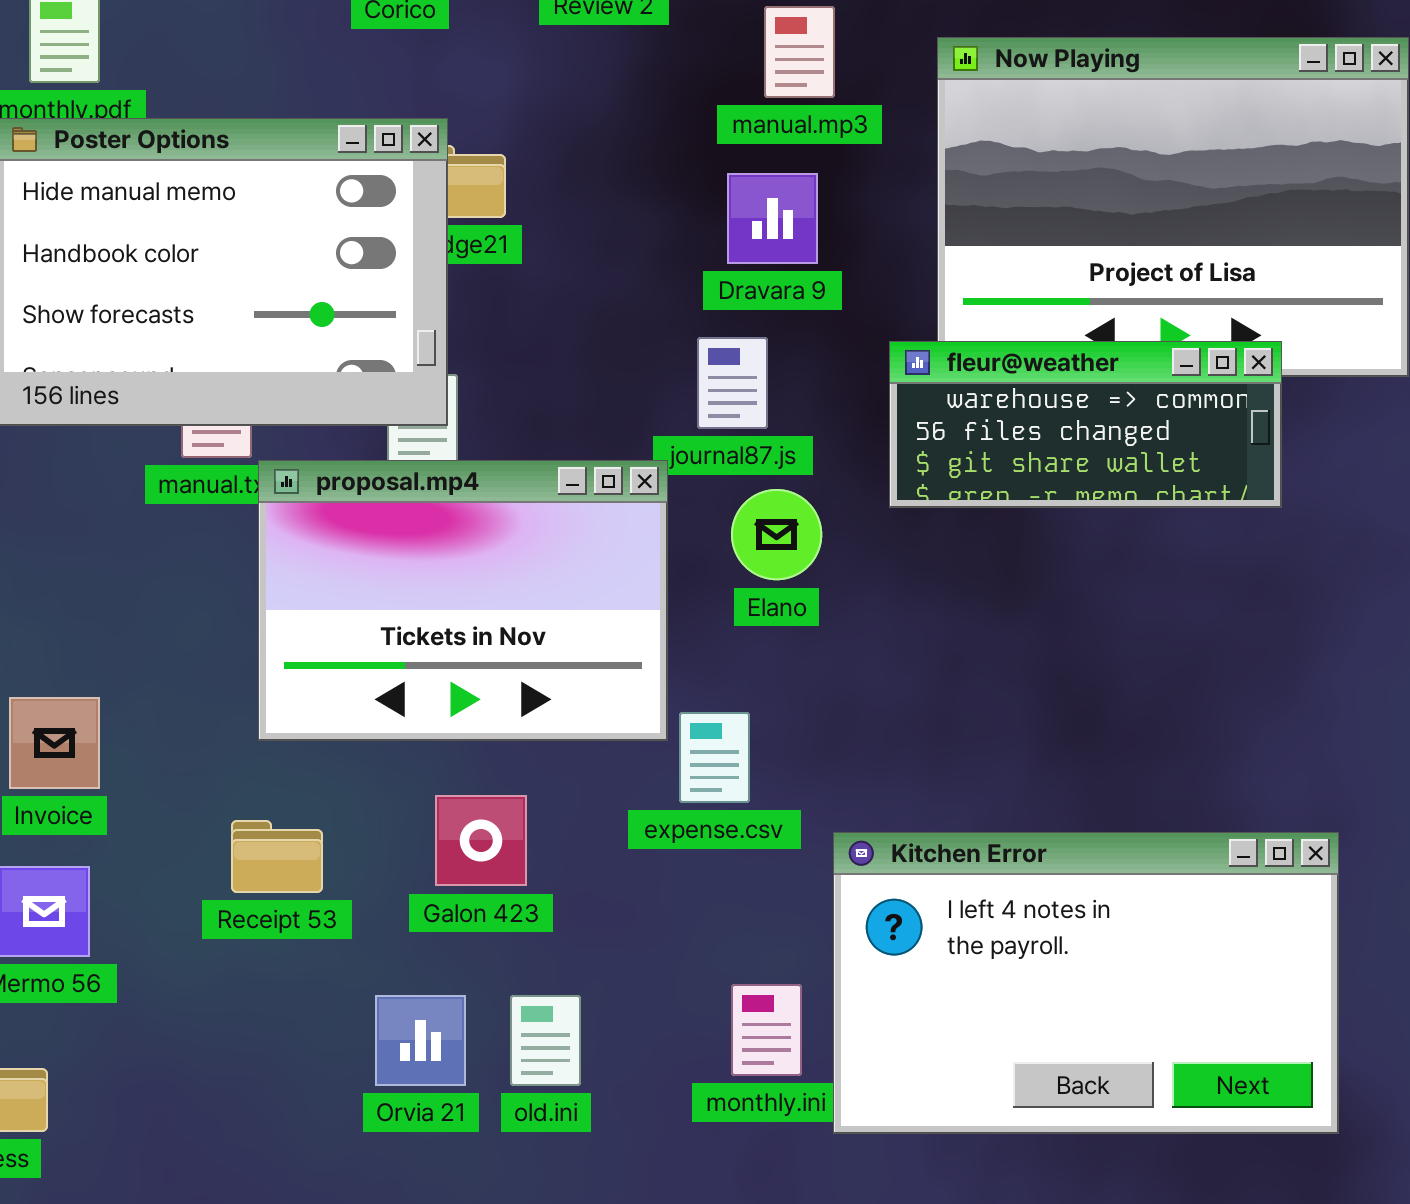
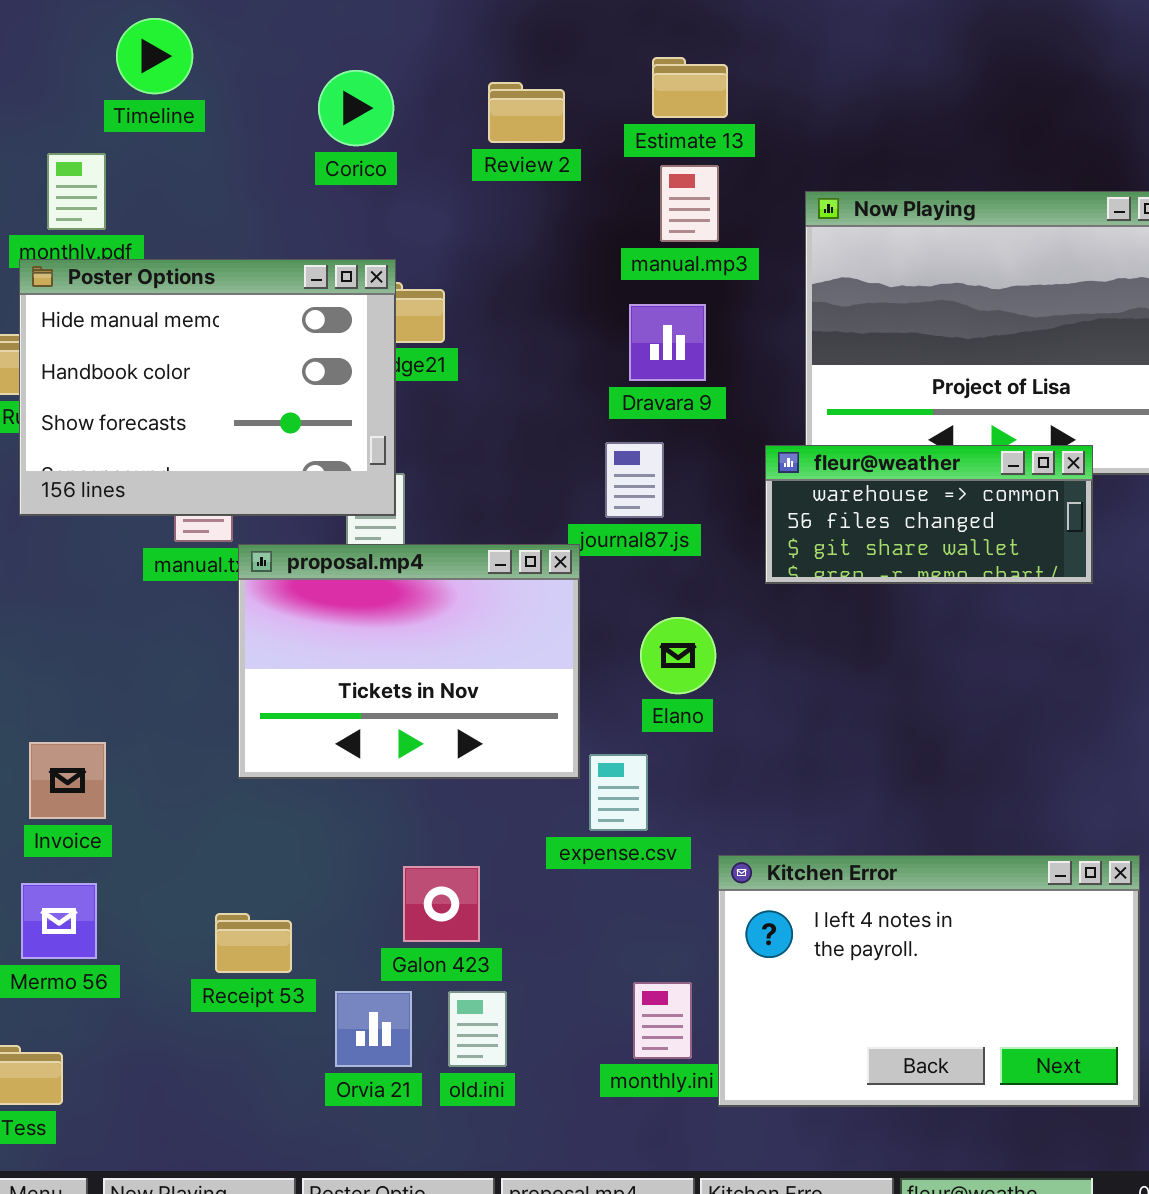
Elano: [731,489,822,580] -> [640,617,716,694], moved
Galon 423: [435,795,527,886] -> [403,866,480,942], moved
Receipt 53: [231,820,323,893] -> [215,913,292,973], moved

